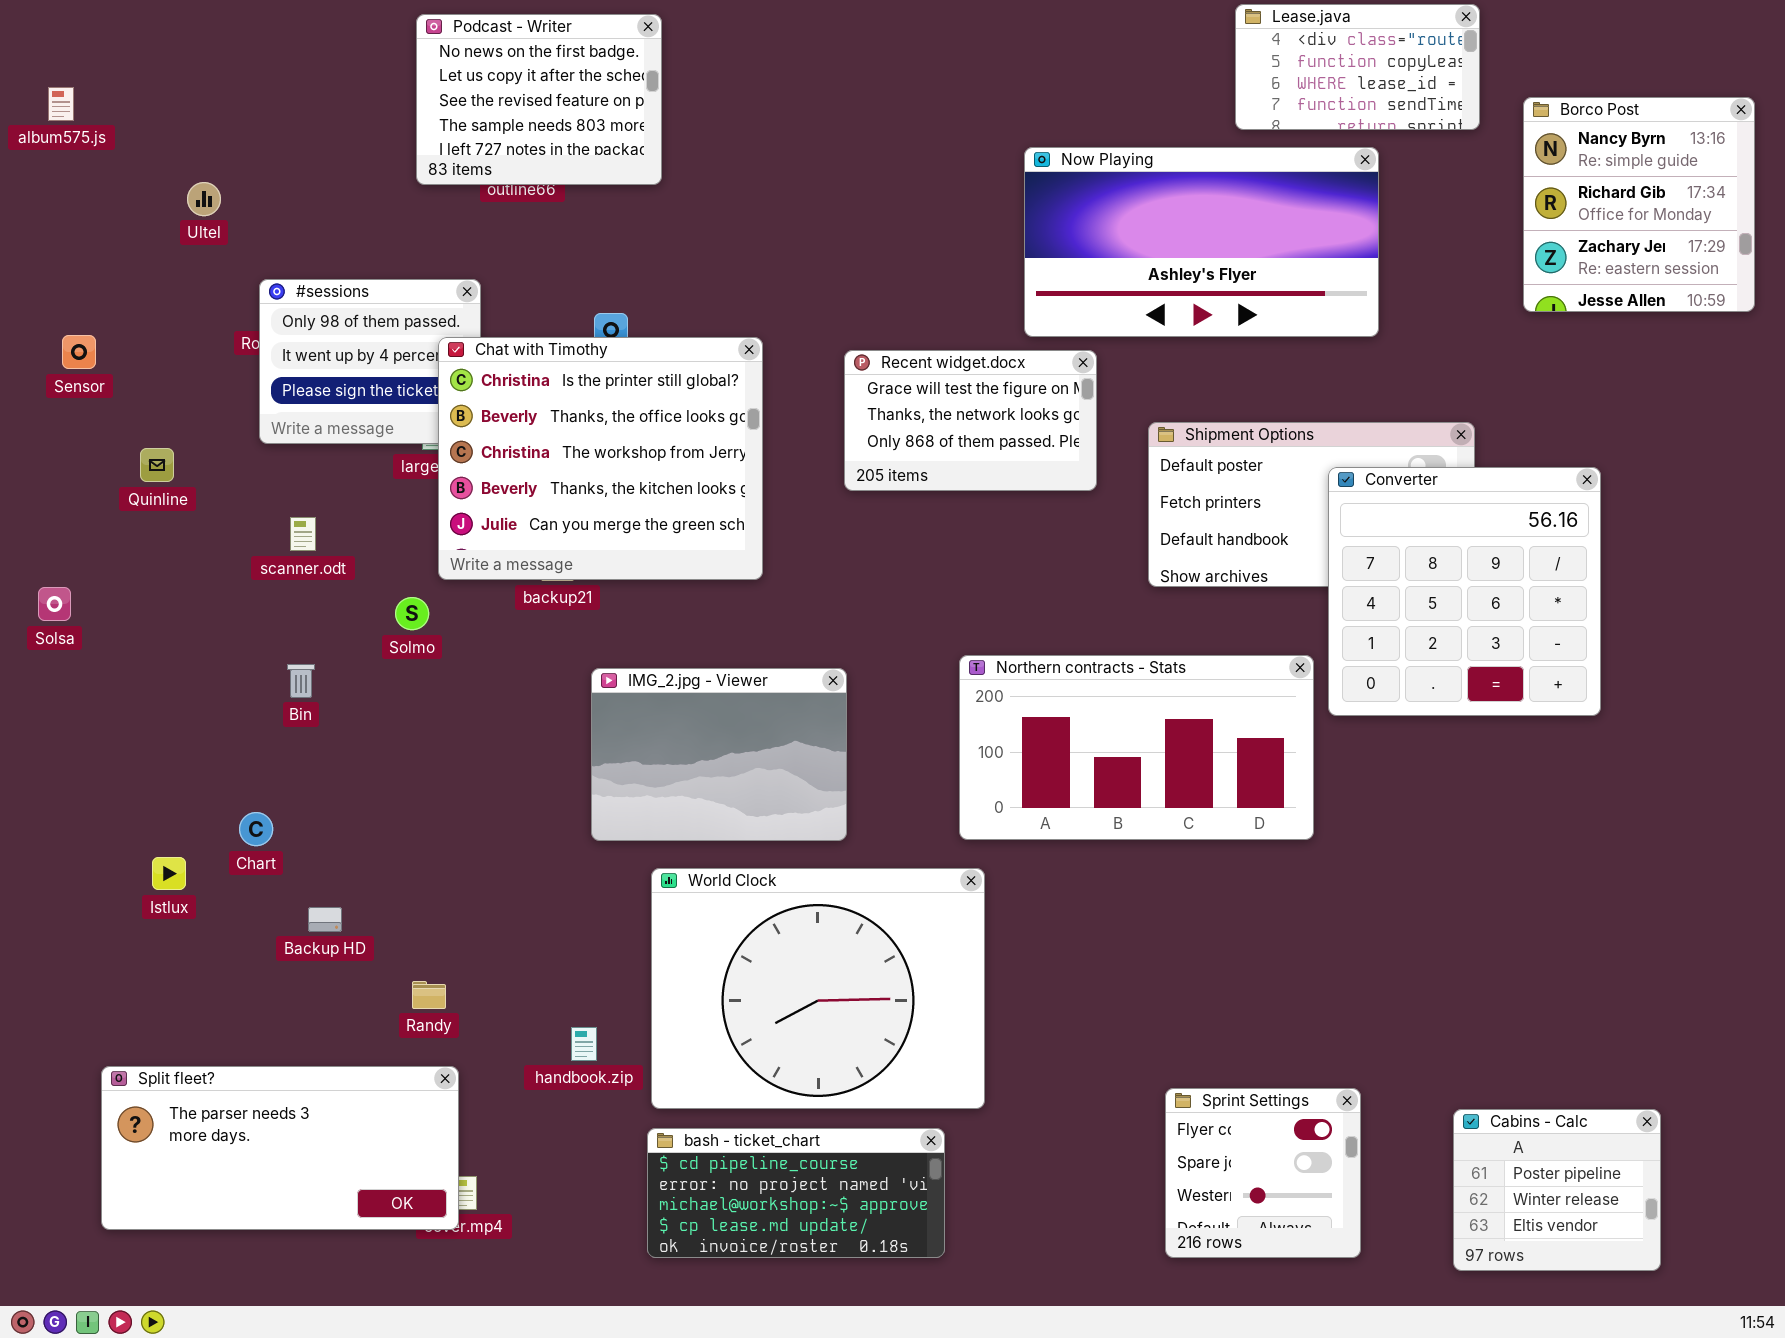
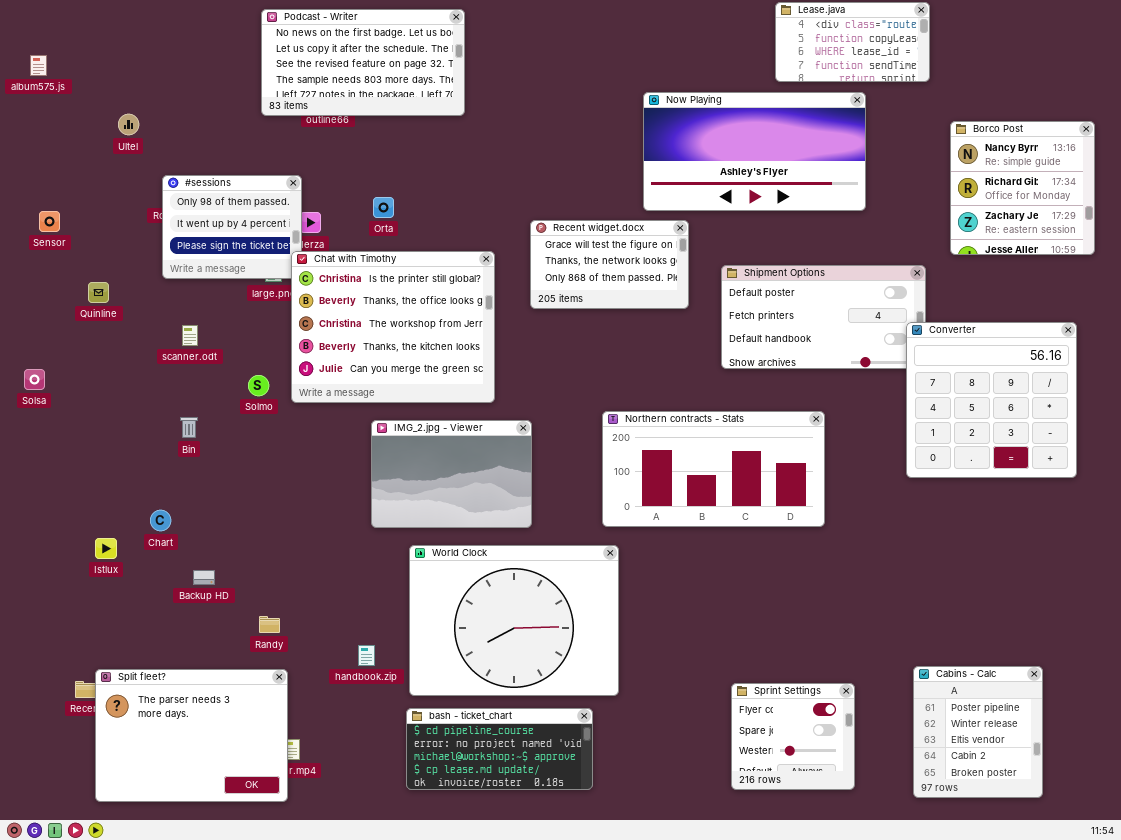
Podcast - Writer: [416,14,662,185] -> [261,9,465,116], resized
Borco Post: [1523,97,1755,312] -> [950,121,1095,255], moved
Chat with Timothy: [438,337,763,580] -> [291,251,495,403], moved
Converter: [1328,467,1601,716] -> [906,322,1077,478], moved
Split fleet?: [101,1066,459,1230] -> [95,669,288,802], resized
Cabins - Calc: [1453,1109,1661,1271] -> [913,666,1043,798], resized

